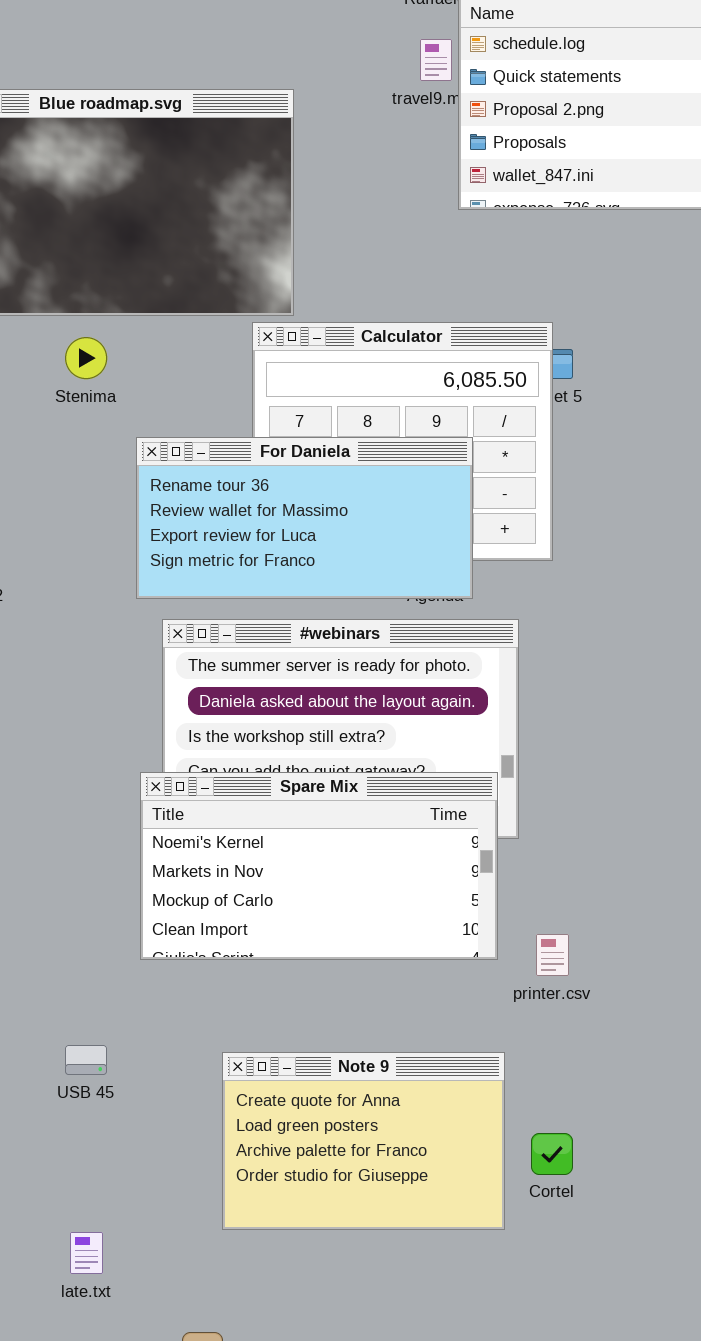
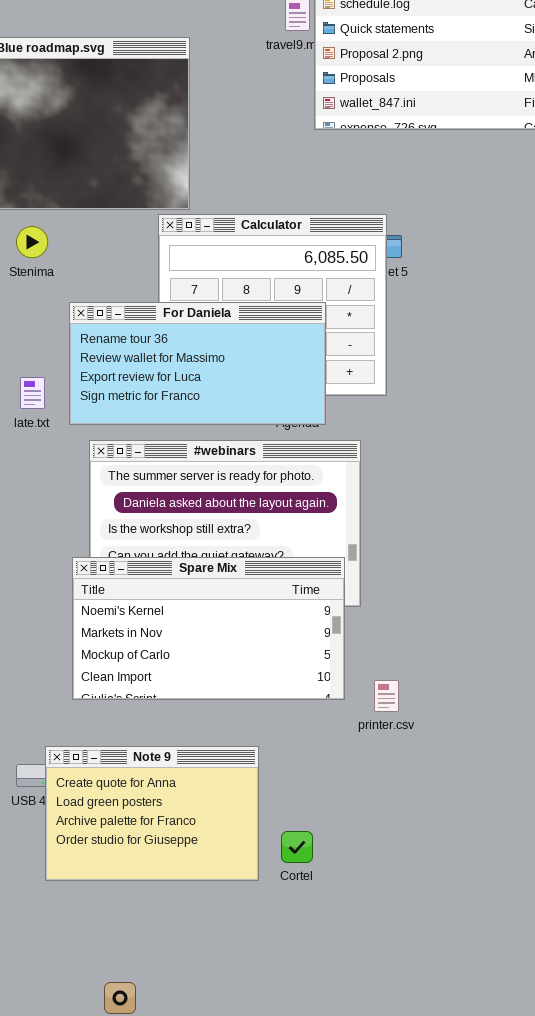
Note 9: [222,1052,505,1230] -> [45,746,259,881], moved
Cortel: [531,1133,573,1175] -> [281,831,313,863], moved
late.txt: [70,1232,103,1274] -> [20,377,45,409], moved

